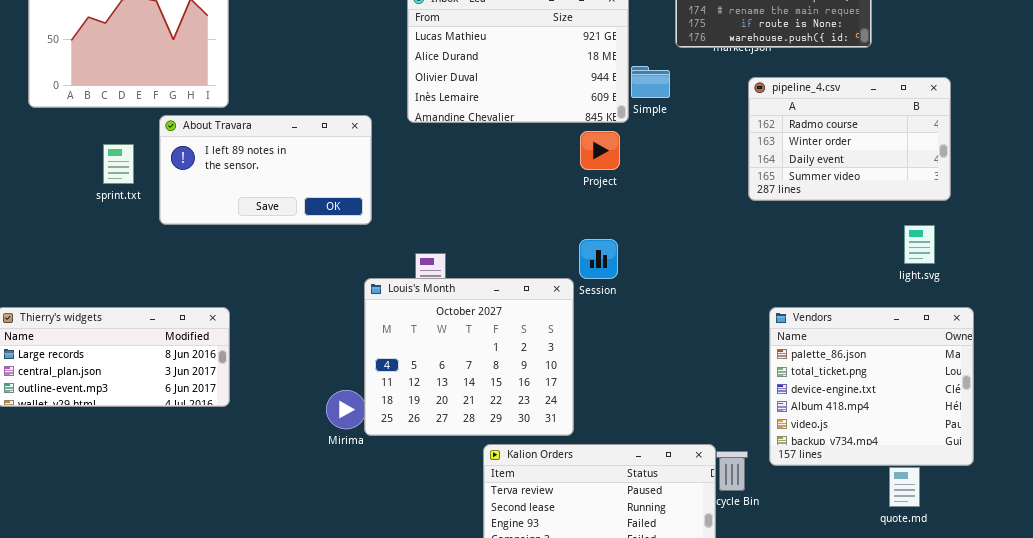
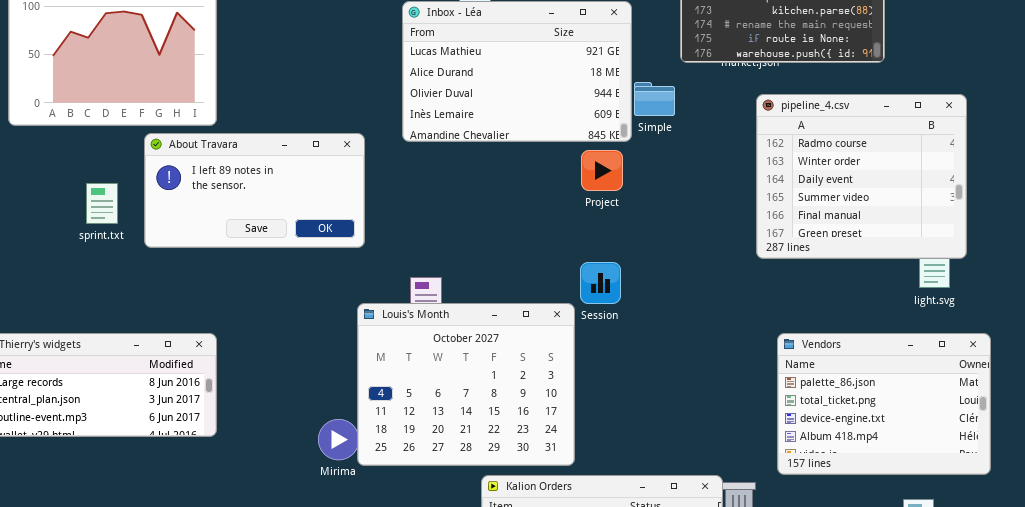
pipeline_4.csv: [748,77,951,201] -> [756,94,967,259], resized
sprint.txt: [103,144,134,184] -> [86,183,118,224], moved
Vendors: [769,307,974,466] -> [777,333,991,475], resized

